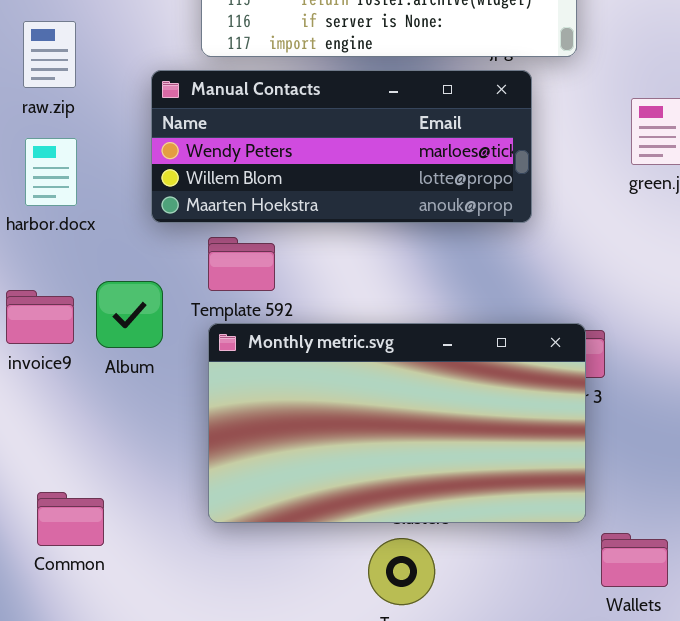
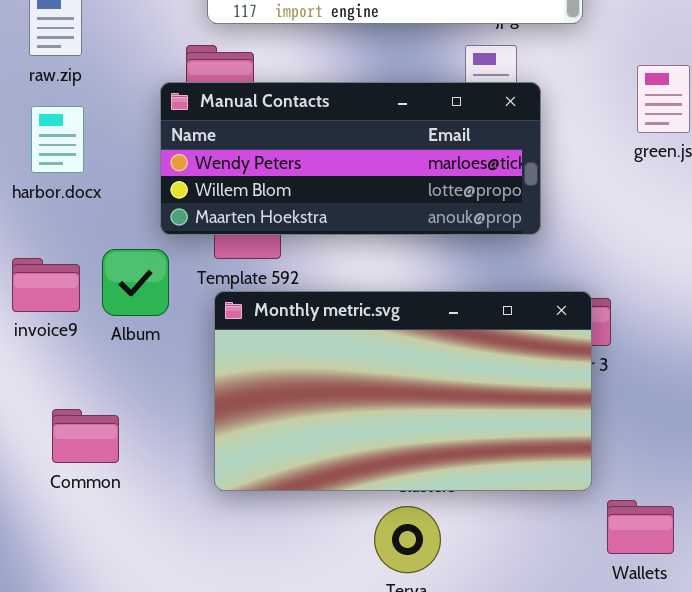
Manual Contacts: [151,70,532,223] -> [160,82,541,235], moved
Common: [37,492,104,546] -> [52,409,119,463], moved

